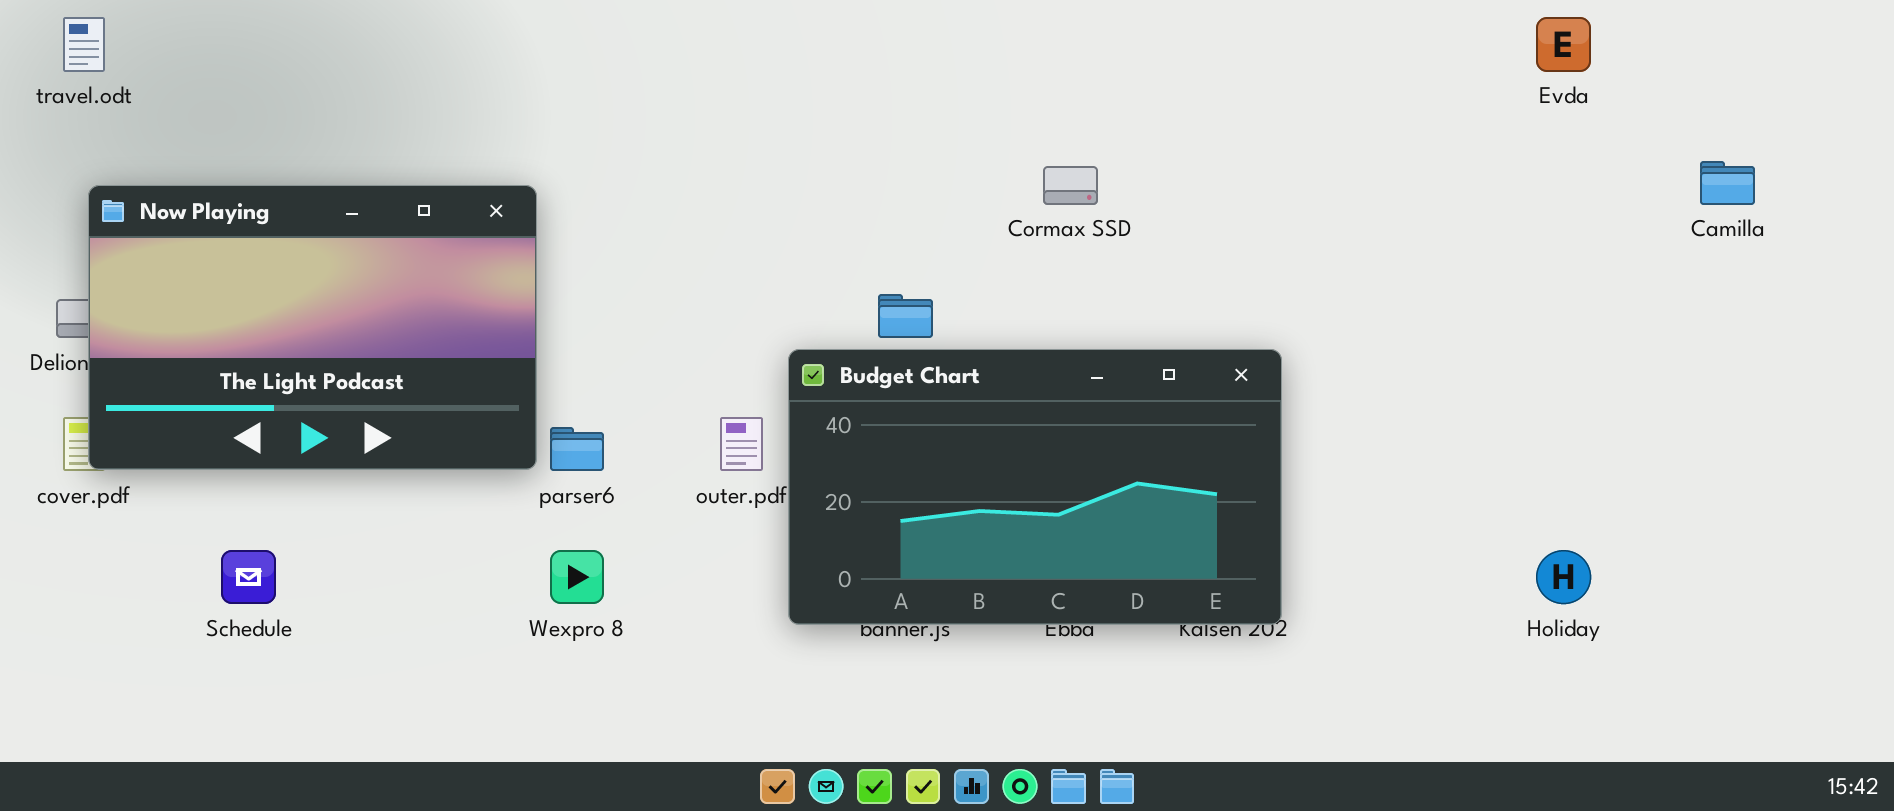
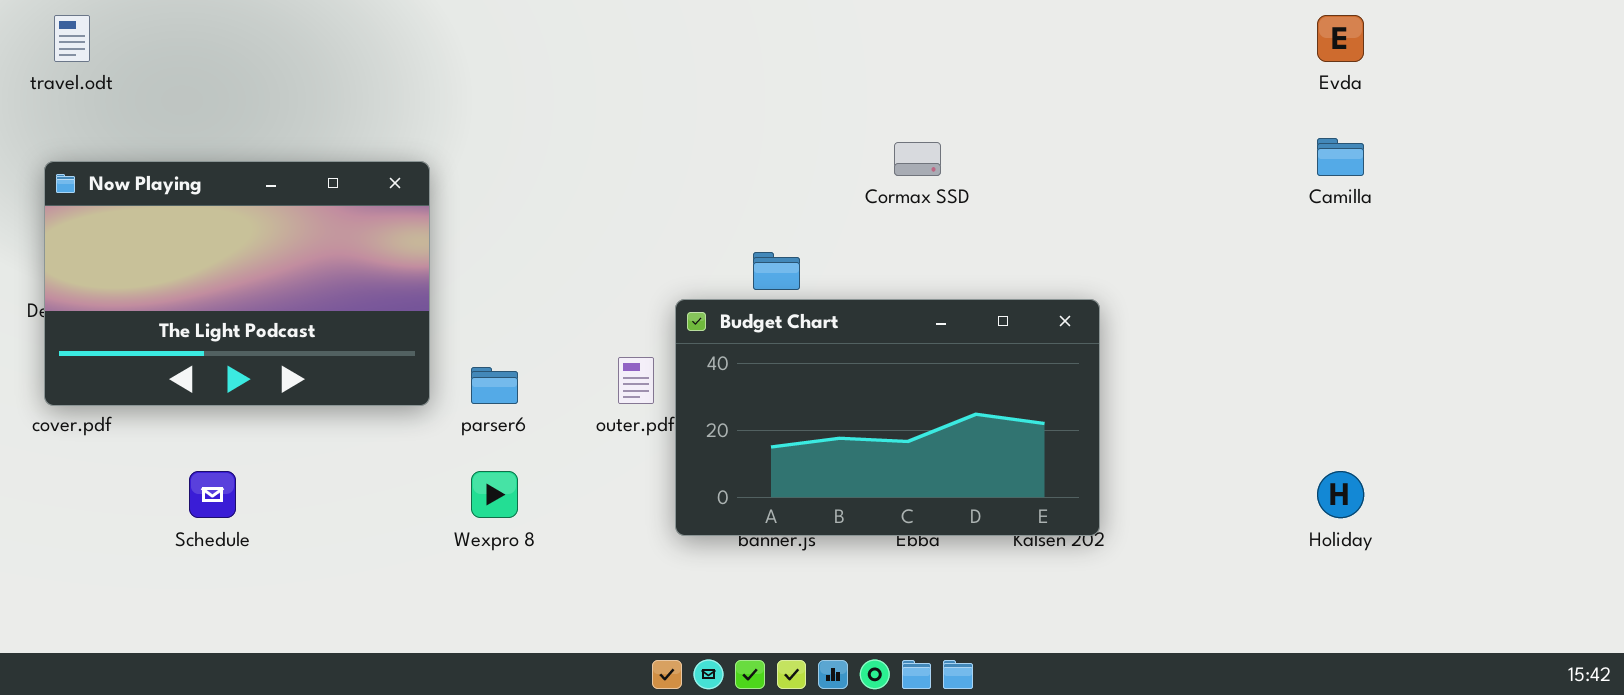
Camilla: [1700,161,1755,205] -> [1317,138,1364,176], moved
Now Playing: [88,185,537,470] -> [44,161,430,406], moved

